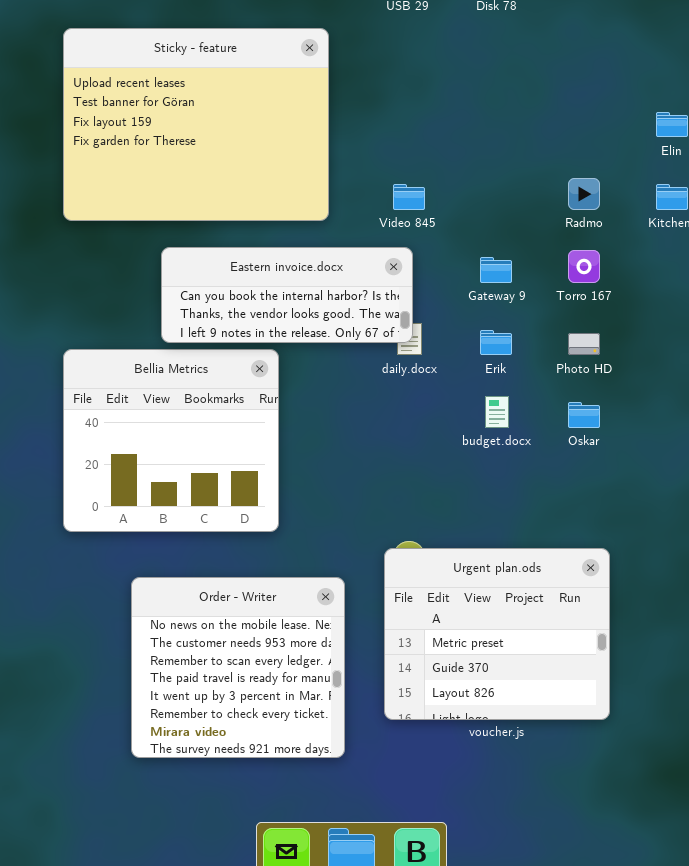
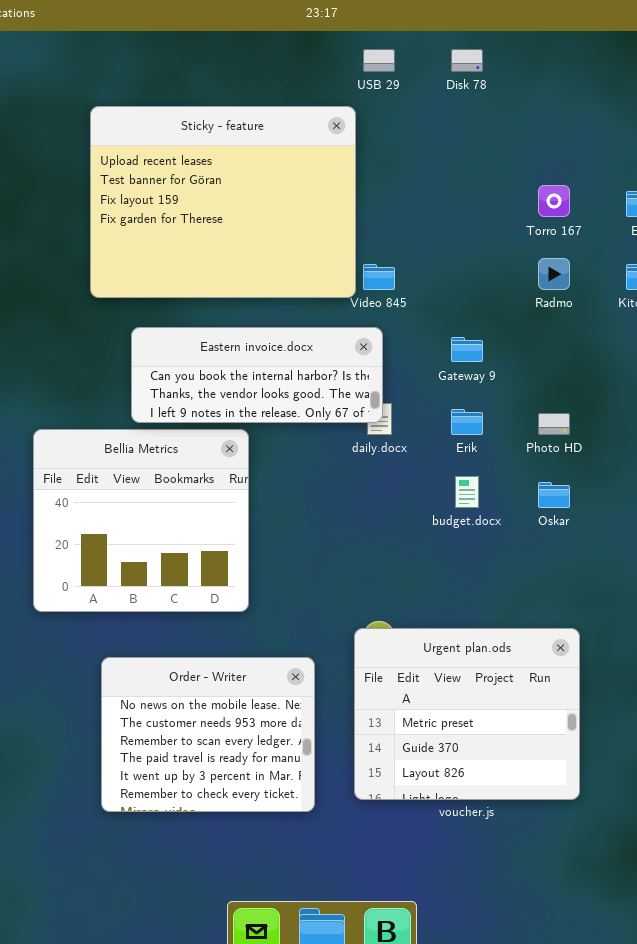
Sticky - feature: [63,28,329,221] -> [90,106,356,298], moved
Torro 167: [568,250,600,283] -> [538,185,570,217], moved
Order - Writer: [131,577,345,758] -> [101,657,315,812], resized

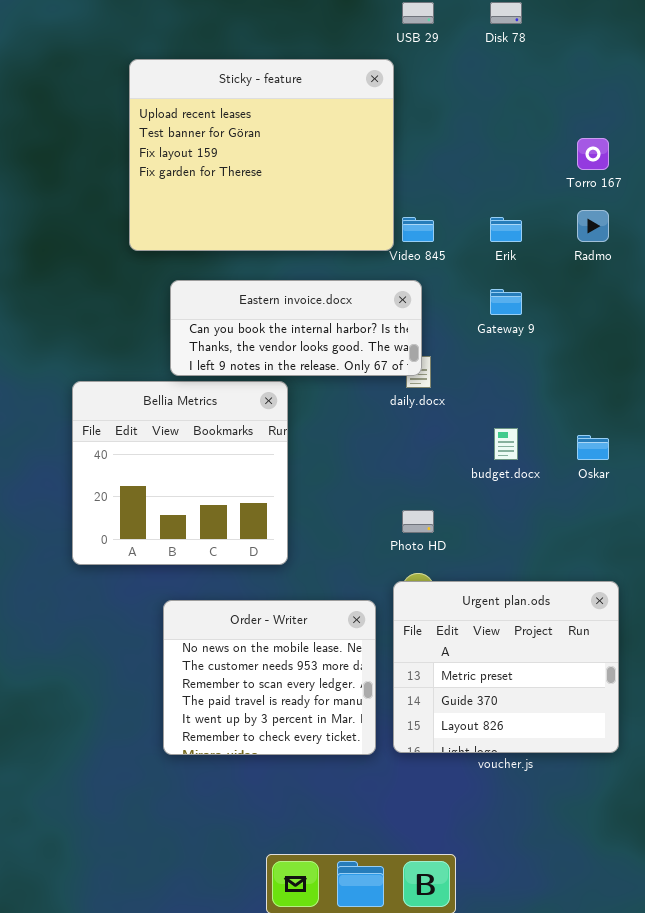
Erik: [451,409,483,435] -> [490,217,522,242], moved
Photo HD: [538,413,570,435] -> [402,510,434,533], moved
Order - Writer: [101,657,315,812] -> [163,600,376,755], moved

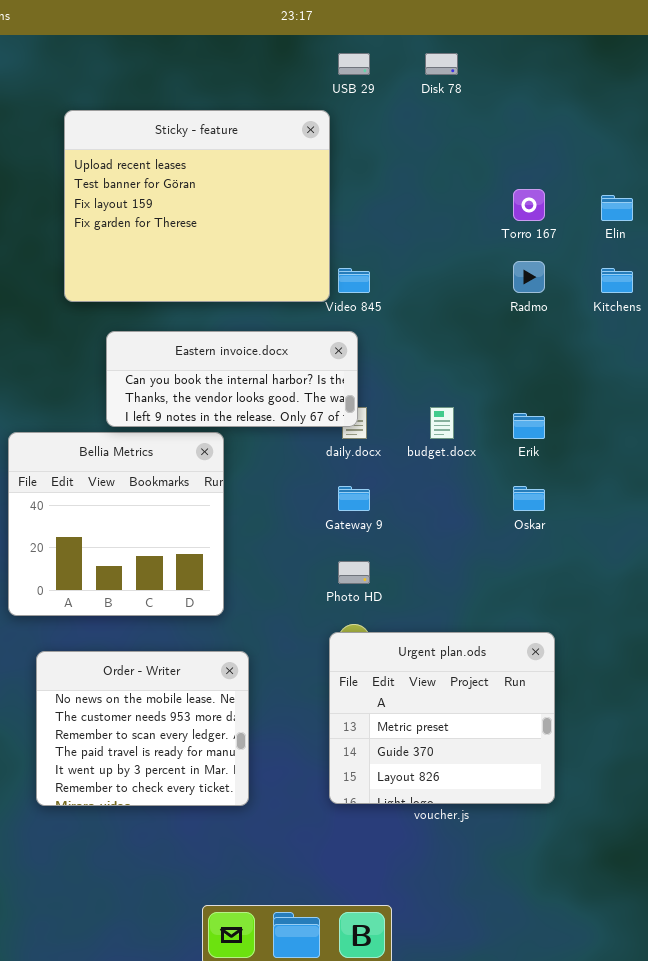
Erik: [490,217,522,242] -> [513,413,545,439], moved
Gateway 9: [490,289,522,315] -> [338,486,370,511], moved
budget.docx: [494,428,518,460] -> [430,407,454,439], moved
Order - Writer: [163,600,376,755] -> [36,651,249,806], moved

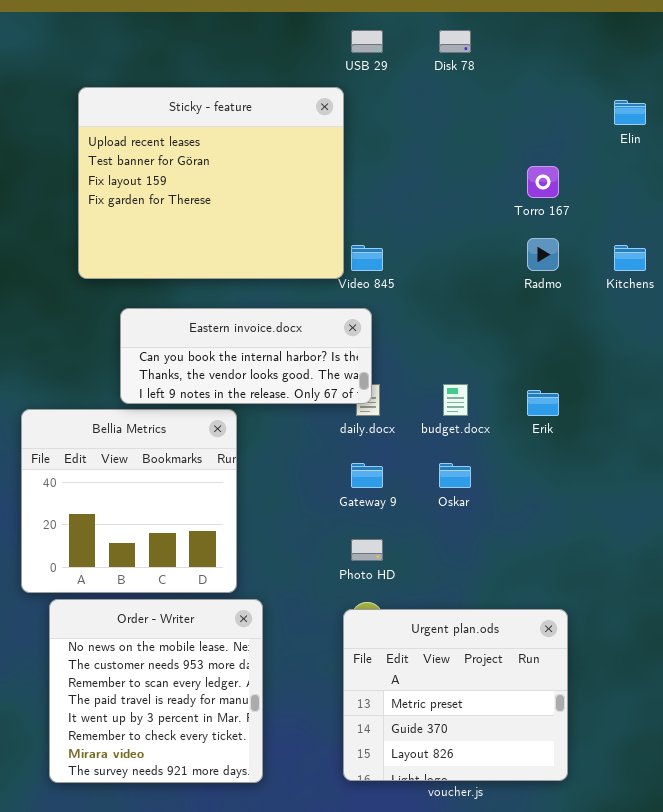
Elin: [601,195,633,221] -> [614,100,646,125], moved
Oskar: [513,486,545,511] -> [439,463,471,488], moved
Order - Writer: [36,651,249,806] -> [49,599,263,783], resized

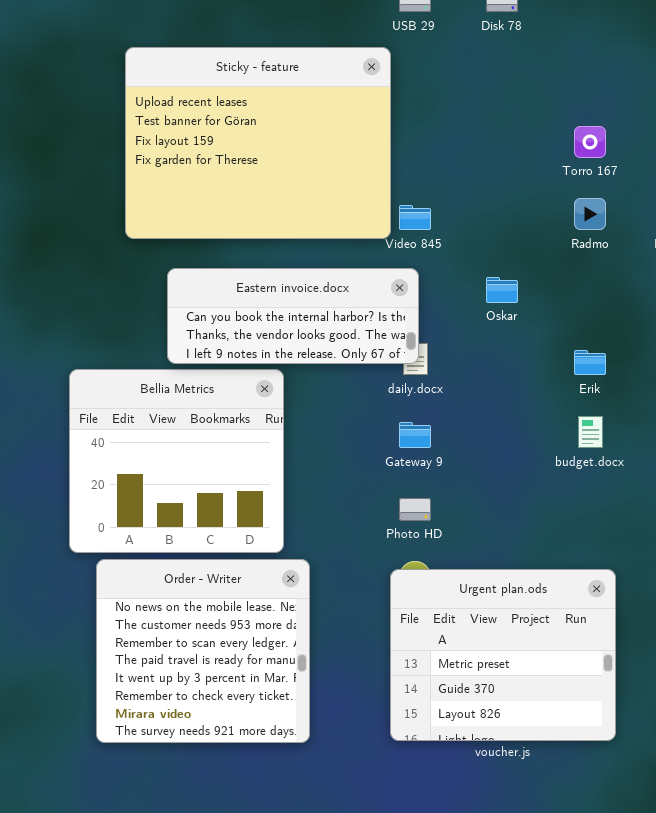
budget.docx: [443,384,468,416] -> [578,416,603,448], moved
Oskar: [439,463,471,488] -> [486,277,518,303], moved

